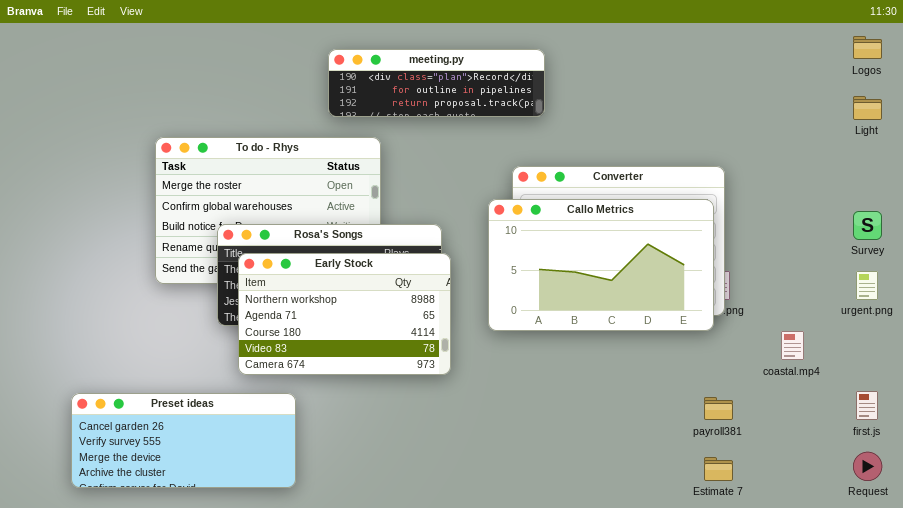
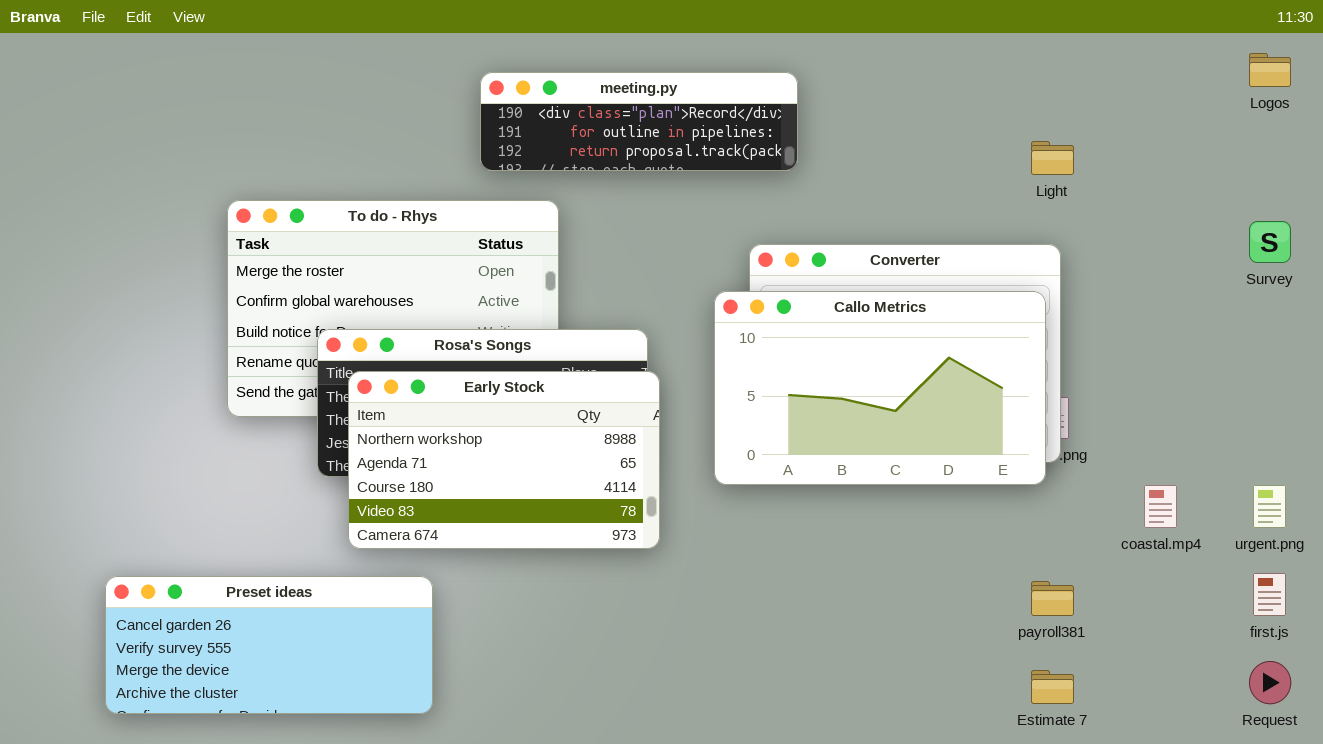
Light: [853,96,882,120] -> [1031,141,1074,175], moved
Survey: [853,211,882,240] -> [1249,221,1291,263], moved
urgent.png: [856,271,878,300] -> [1253,485,1286,528], moved

